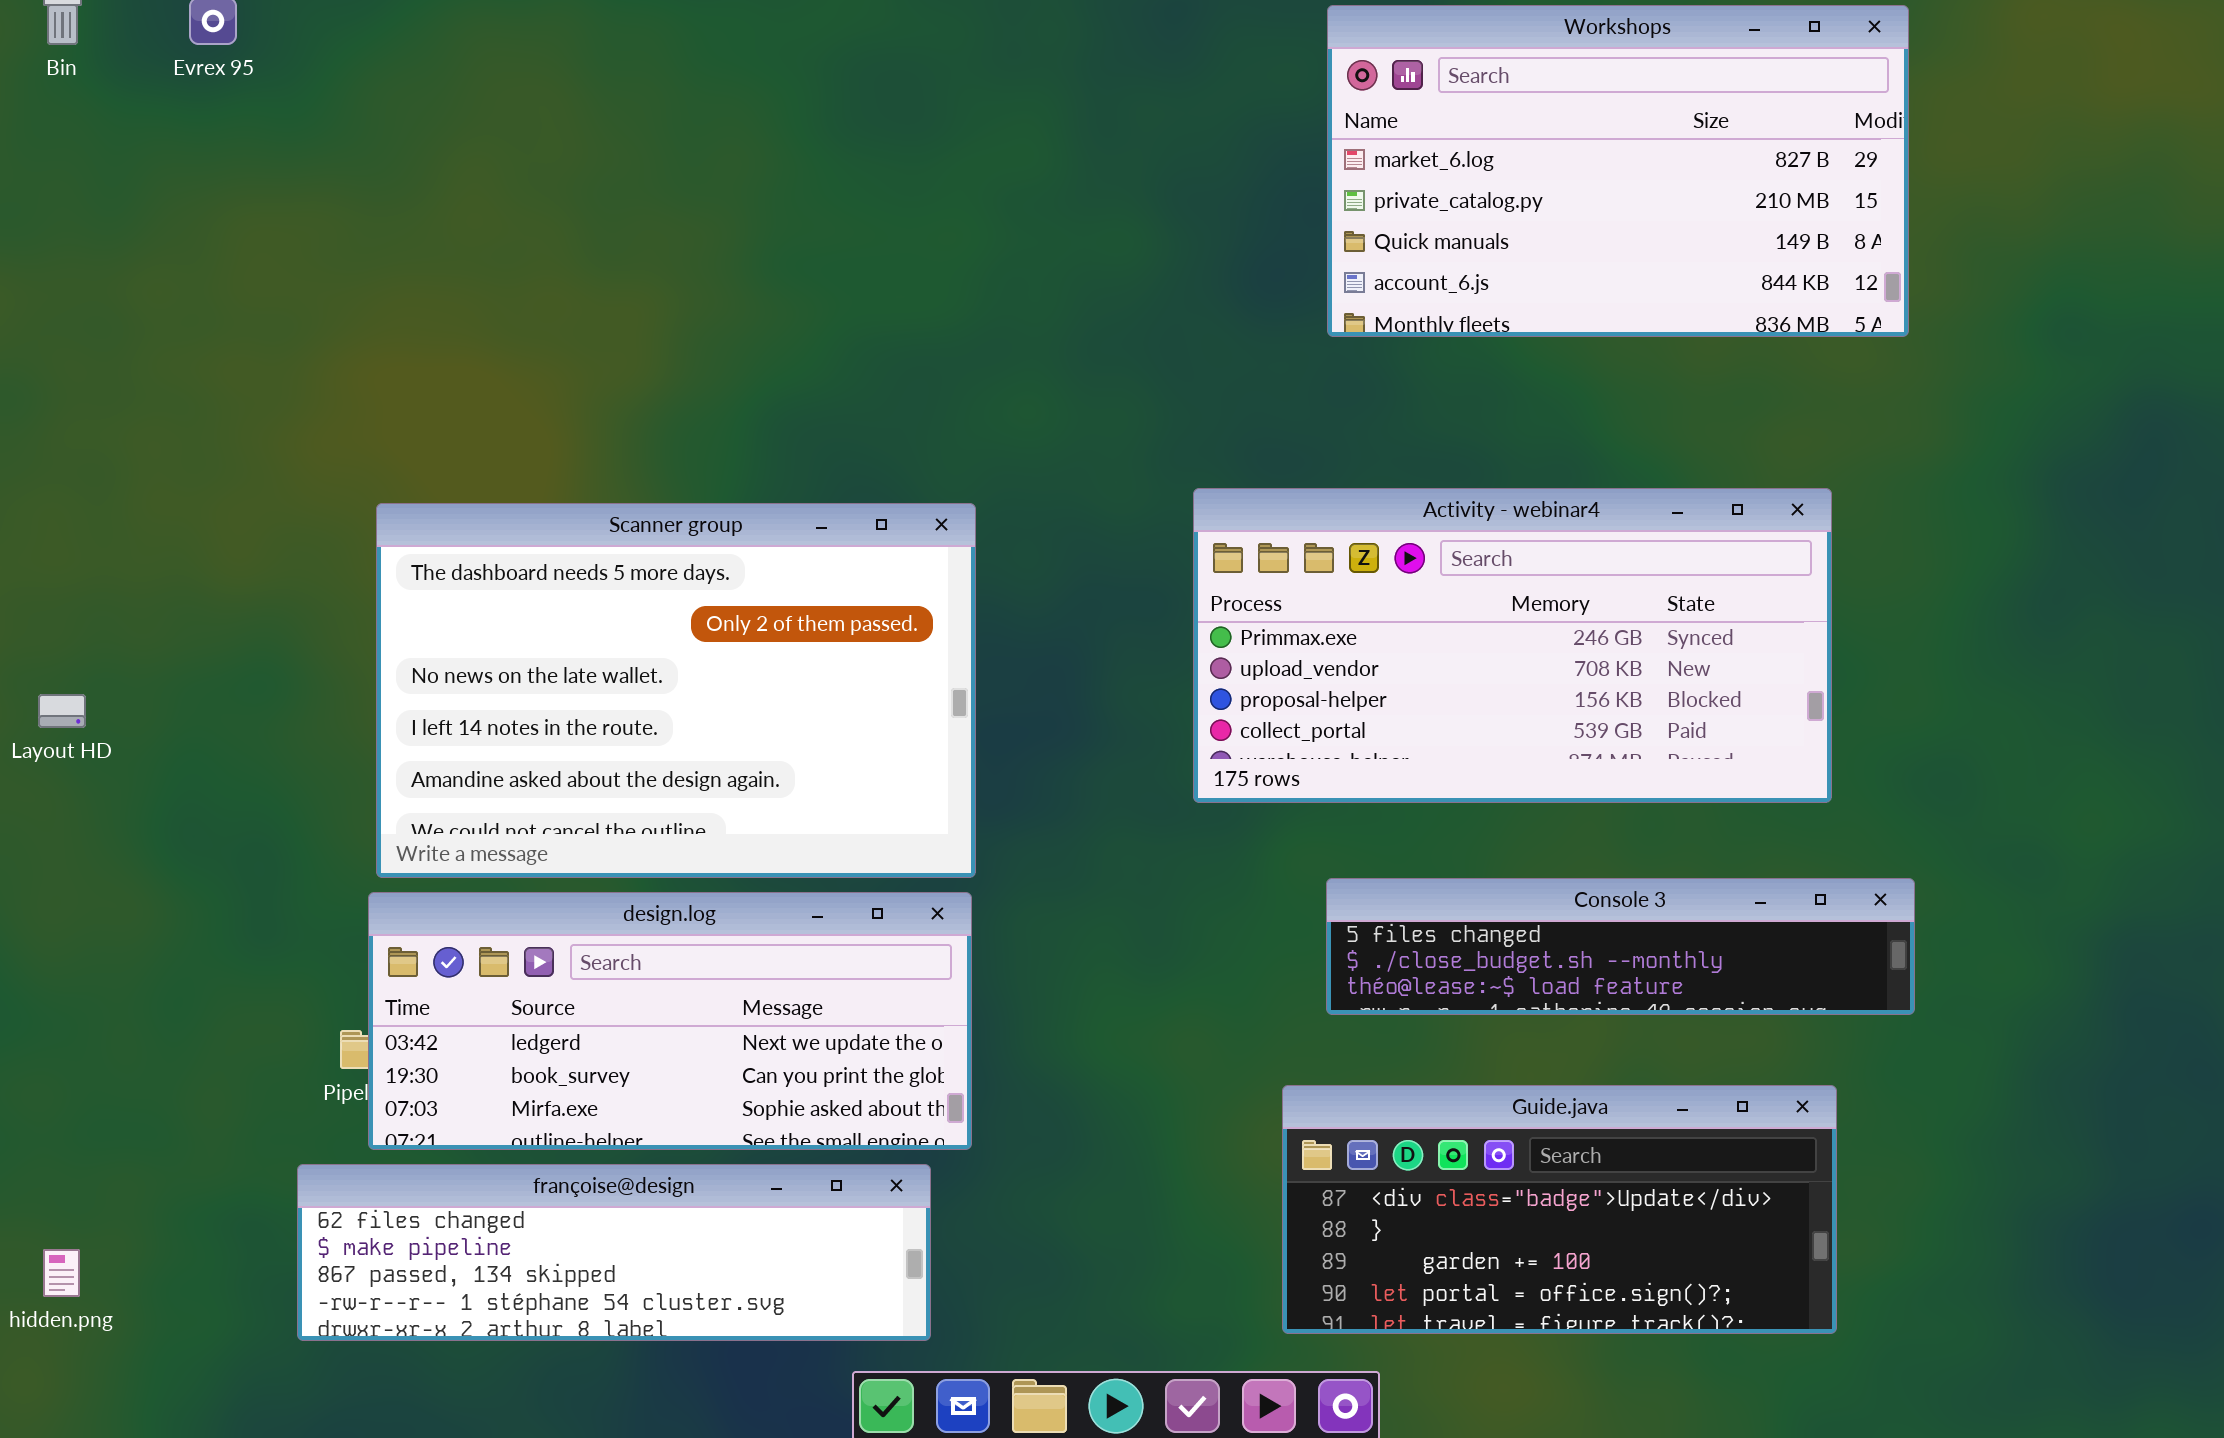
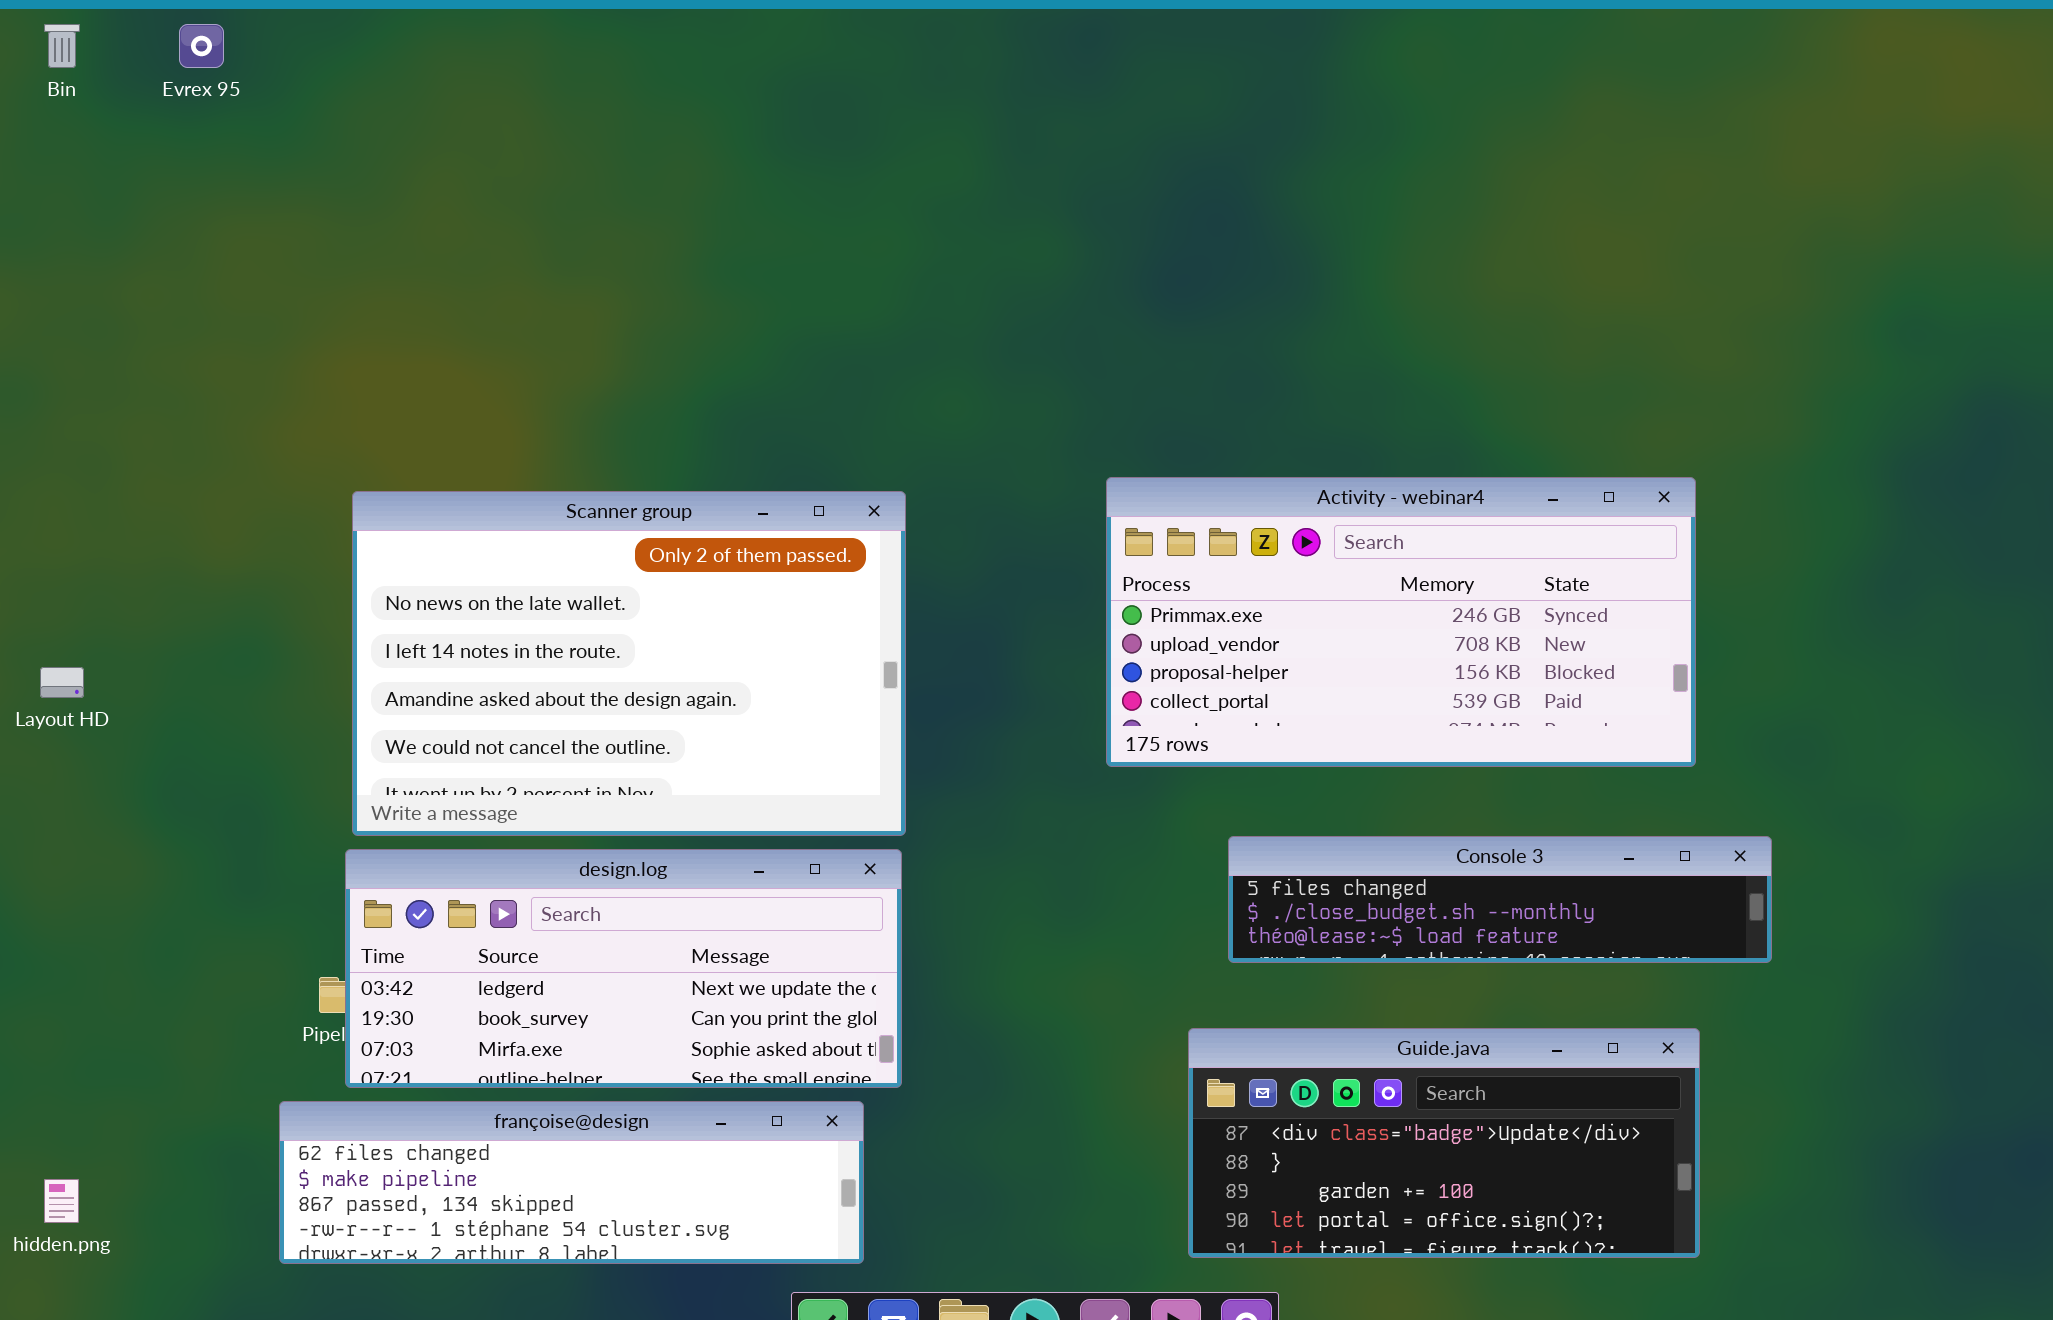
Workshops: [1327,5,1909,337] -> none, closed
Scanner group: [376,503,976,878] -> [352,491,906,836], scrolled down 1 row

